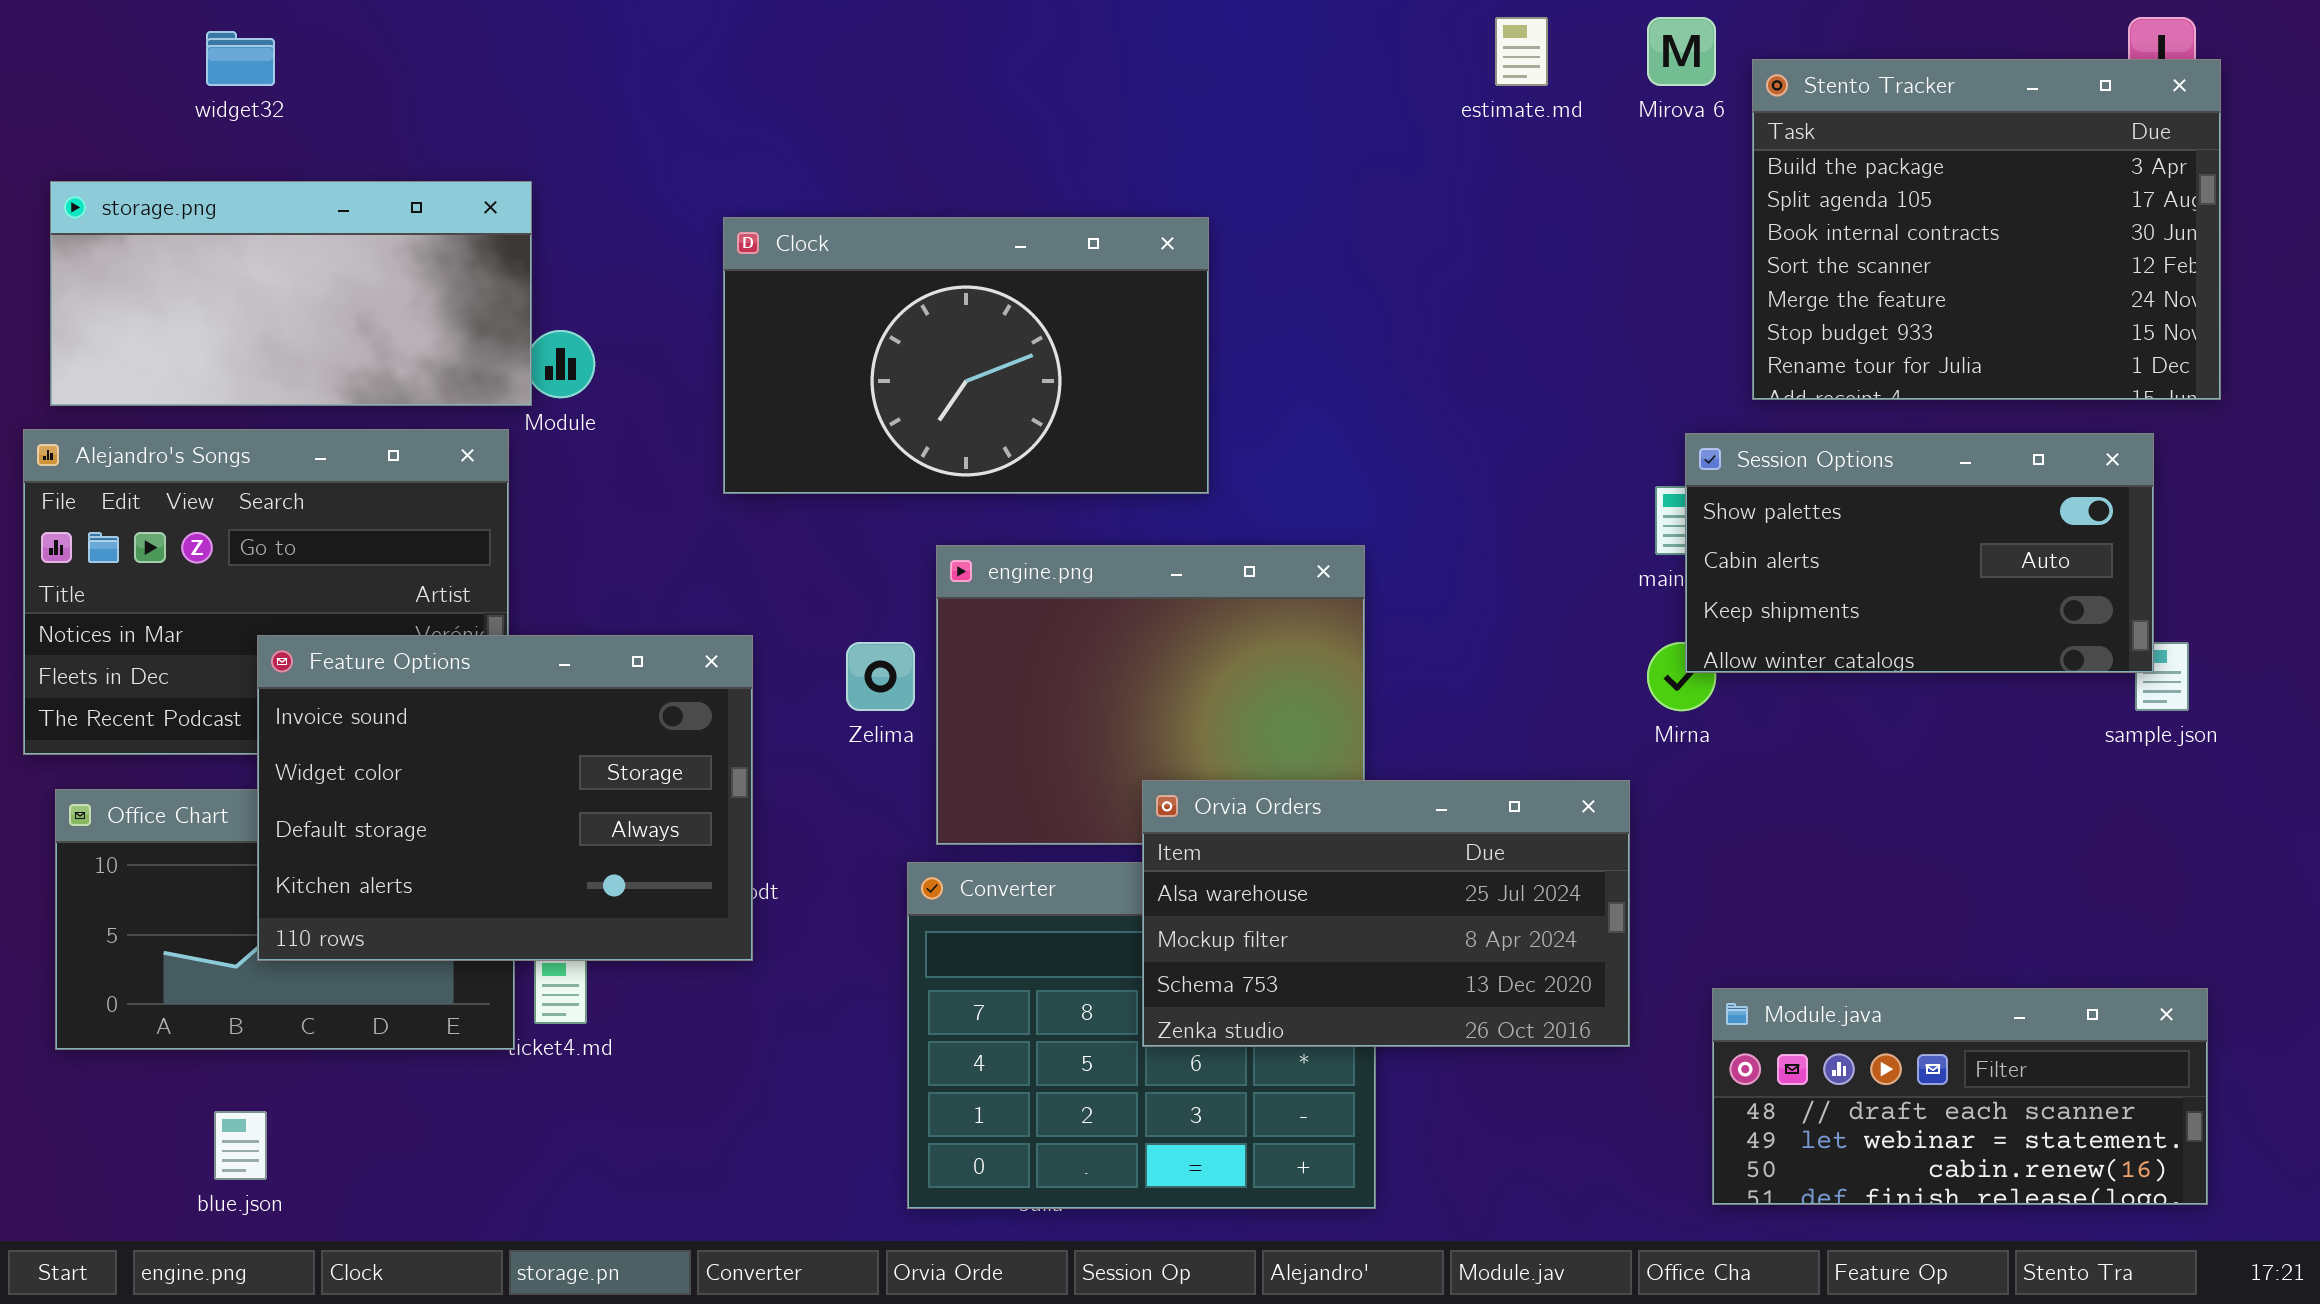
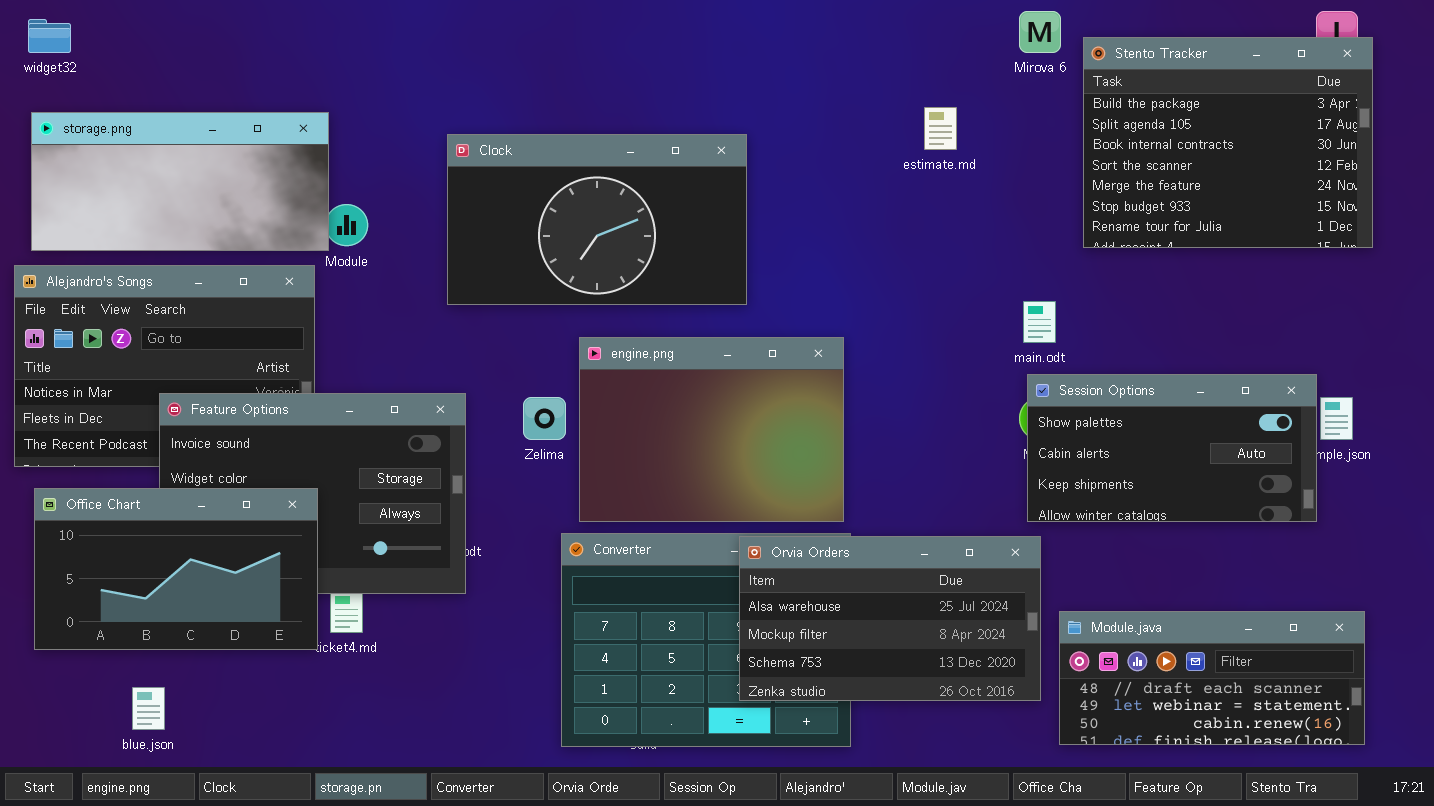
estimate.md: [1495,17,1548,86] -> [924,107,957,150], moved
widget32: [206,31,275,86] -> [28,19,71,53], moved
Session Options: [1685,433,2154,673] -> [1027,374,1317,522], moved
Orvia Orders: [1142,780,1630,1047] -> [739,536,1041,701], moved
Office Chart: [55,789,515,1050] -> [34,488,318,650], raised

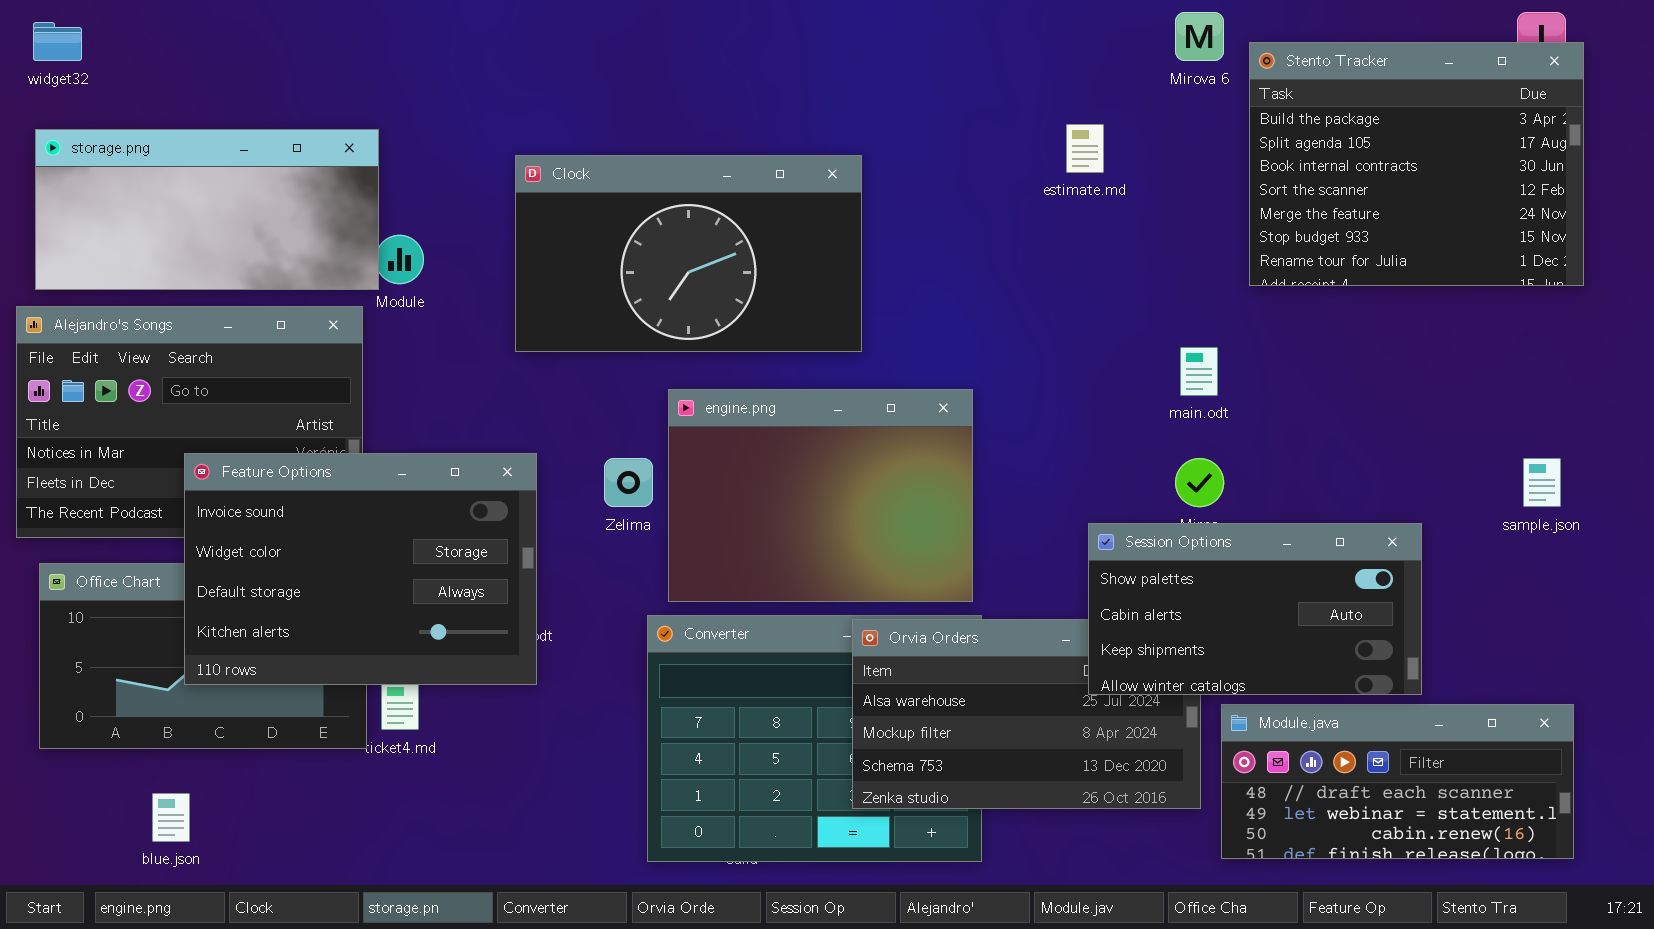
Session Options: [1027,374,1317,522] -> [1088,523,1422,695], moved
Feature Options: [159,393,466,594] -> [184,453,537,685], raised

